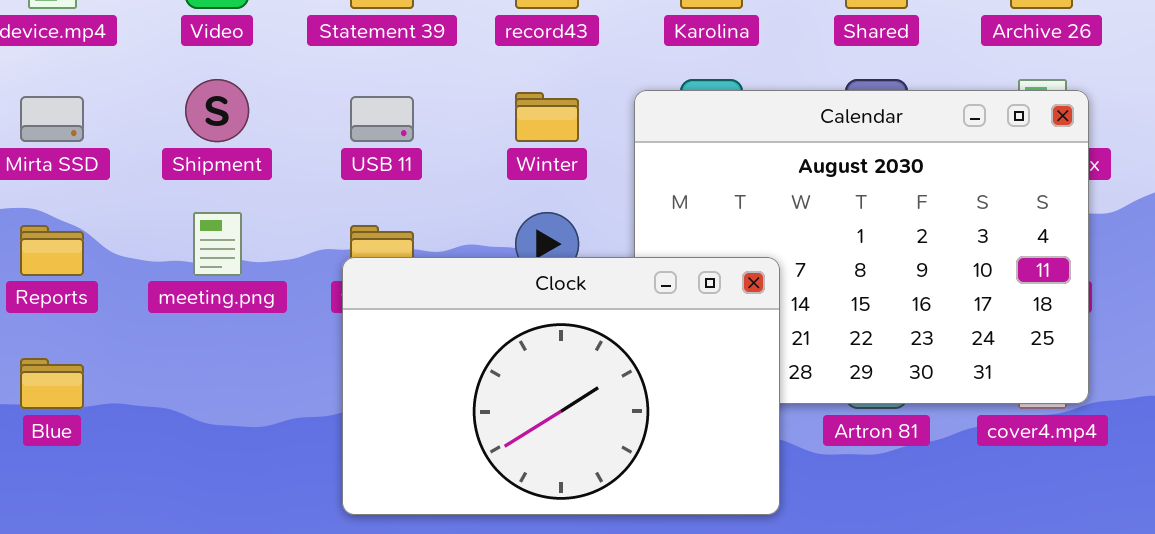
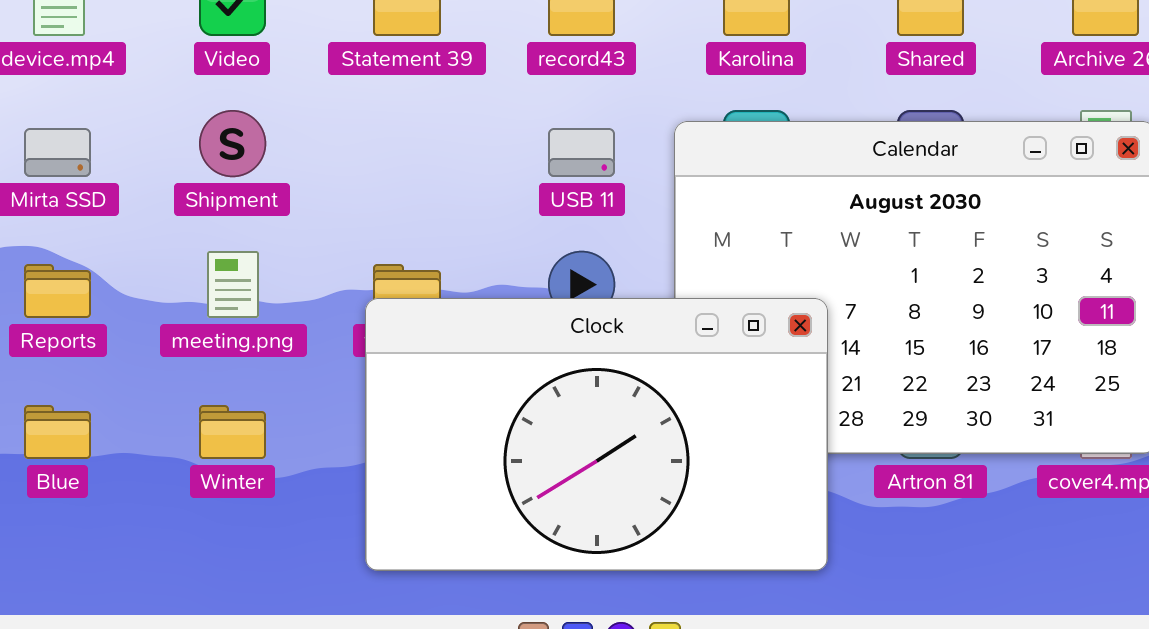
Winter: [515,92,579,142] -> [199,405,266,459], moved
USB 11: [350,96,414,142] -> [548,128,615,177], moved

